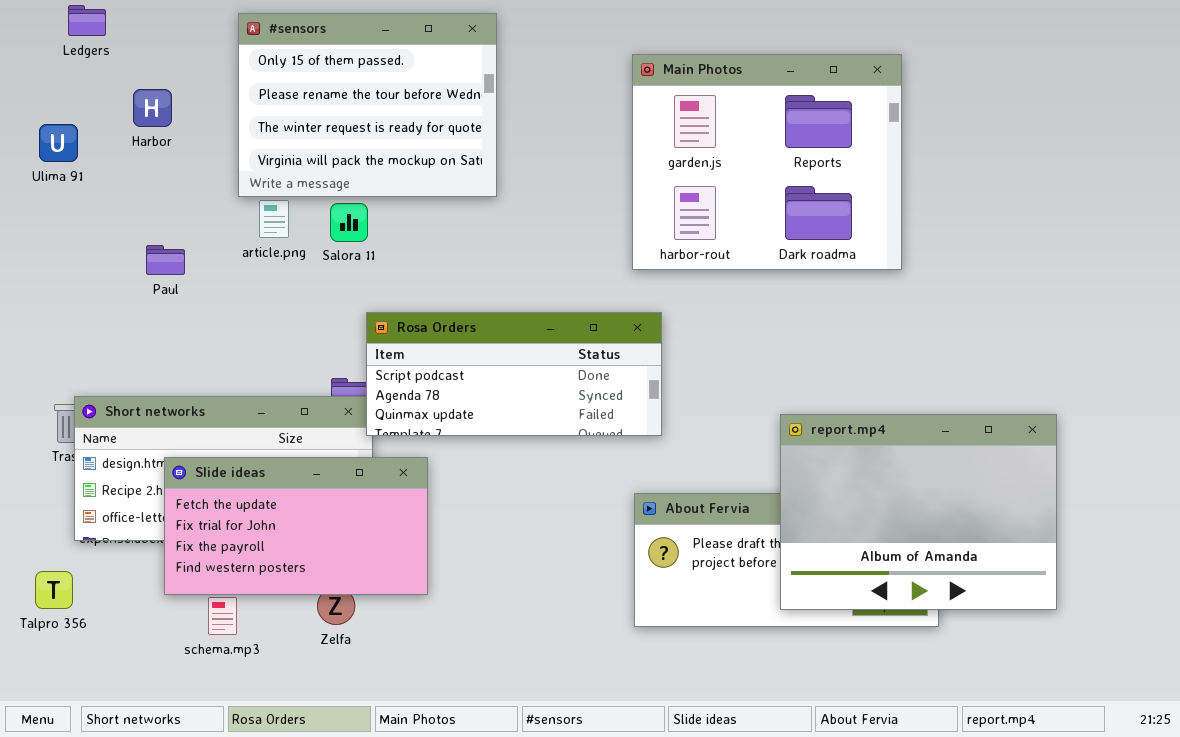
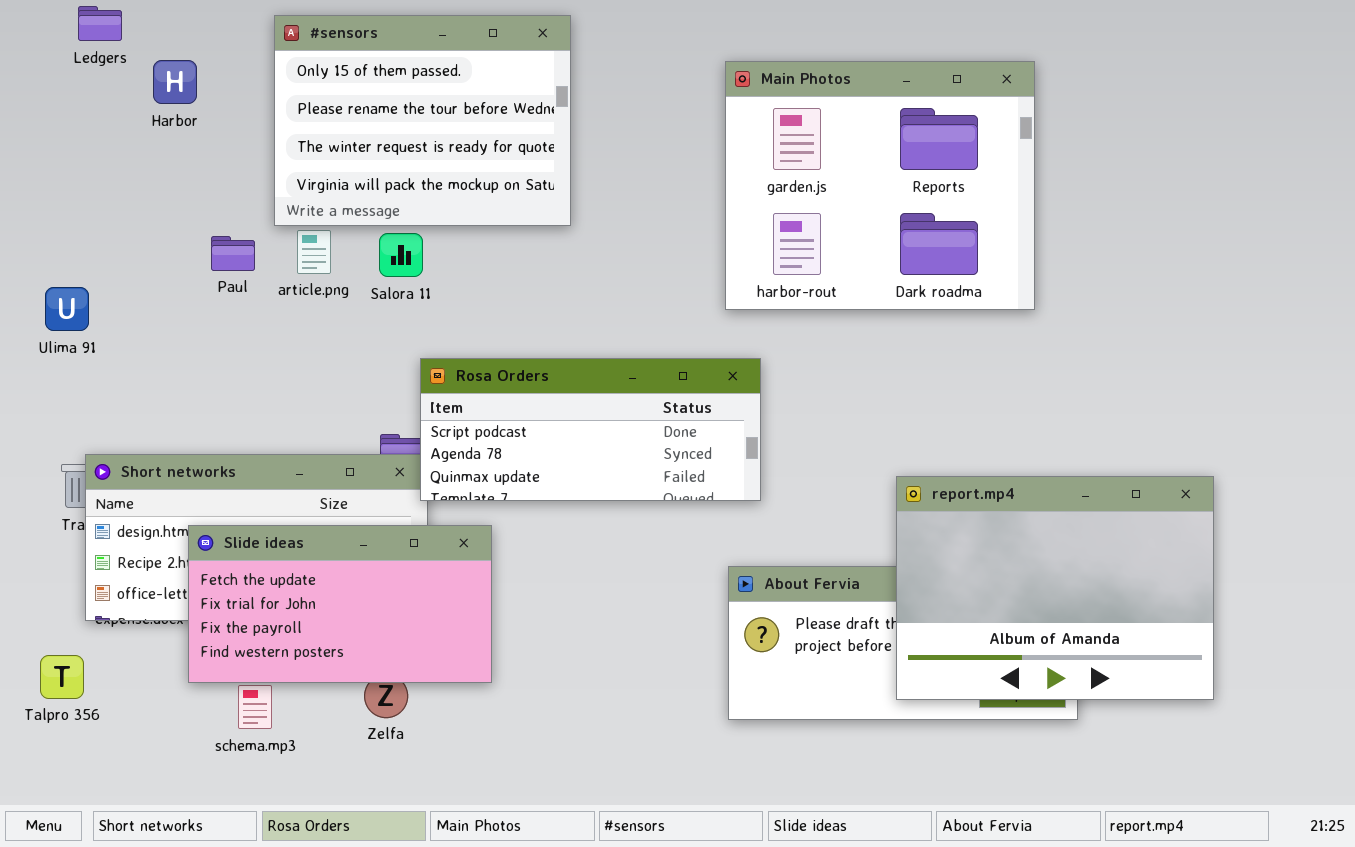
Harbor: [133,89,172,127] -> [153,60,197,104], moved
Ulima 91: [39,124,78,162] -> [45,287,89,331], moved
Paul: [146,245,185,275] -> [211,236,255,271], moved

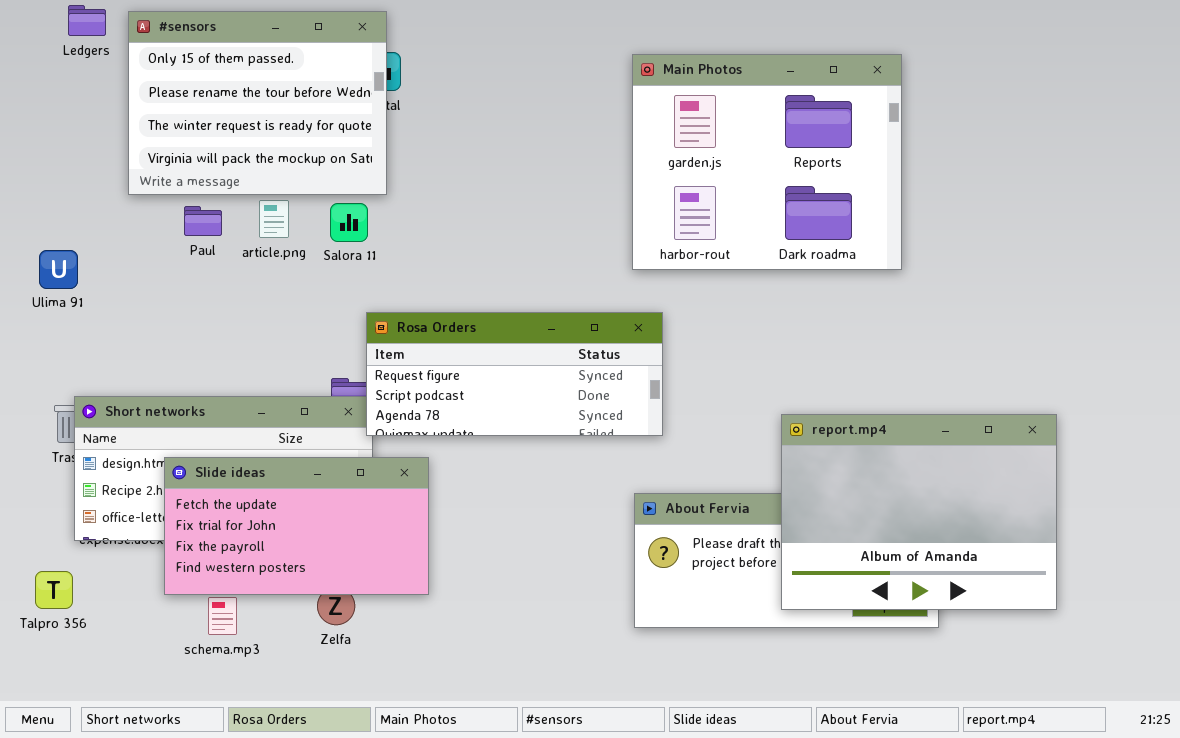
#sensors: [274,15,571,226] -> [128,11,387,195], moved
Rosa Orders: [420,358,761,501] -> [366,312,663,436], scrolled up 1 row

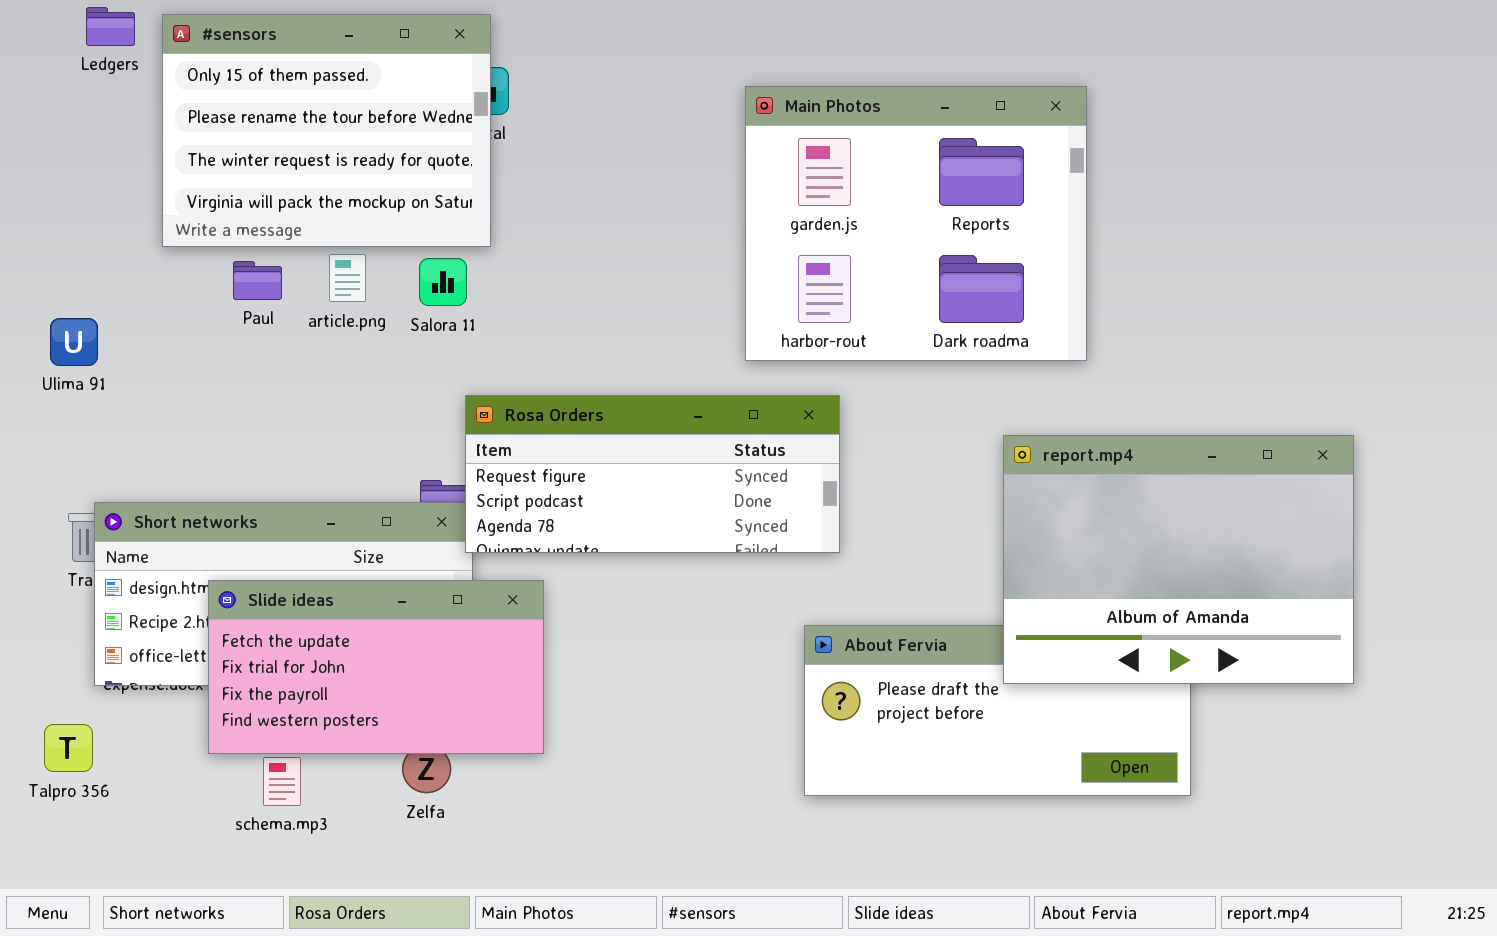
Main Photos: [632,54,902,270] -> [745,86,1087,361], moved
report.mp4: [781,414,1057,610] -> [1003,435,1354,684], moved

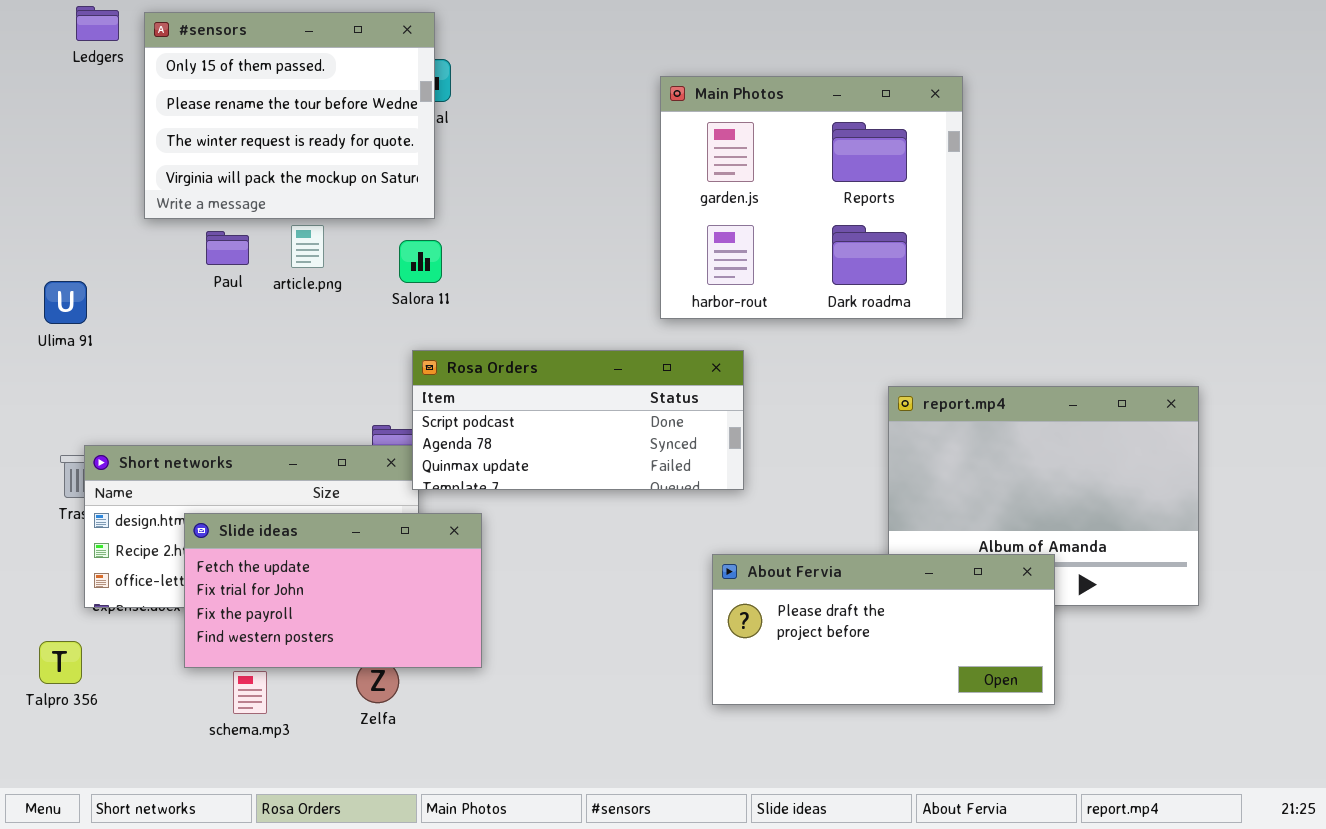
Salora 11: [419,258,467,306] -> [399,240,442,283], moved
Rosa Orders: [465,395,840,553] -> [412,350,744,490], scrolled down 1 row
About Fervia: [804,625,1191,796] -> [712,554,1055,705], raised

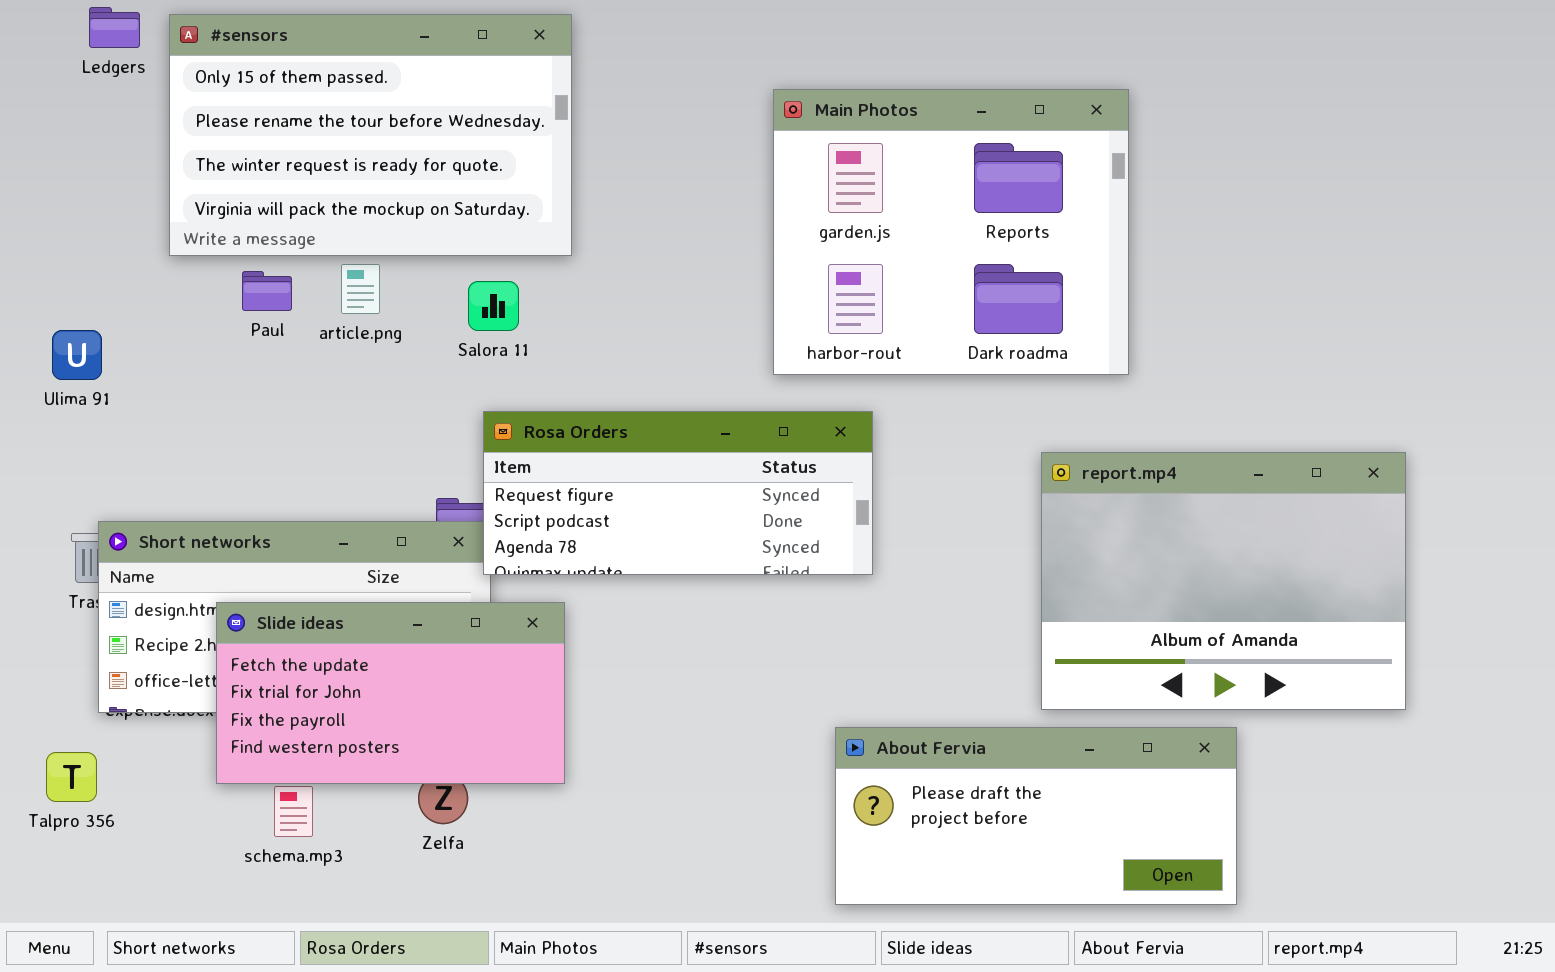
#sensors: [144,12,435,219] -> [169,14,572,256], resized
Rosa Orders: [412,350,744,490] -> [483,411,873,575], scrolled up 1 row
About Fervia: [712,554,1055,705] -> [835,727,1237,905], moved

